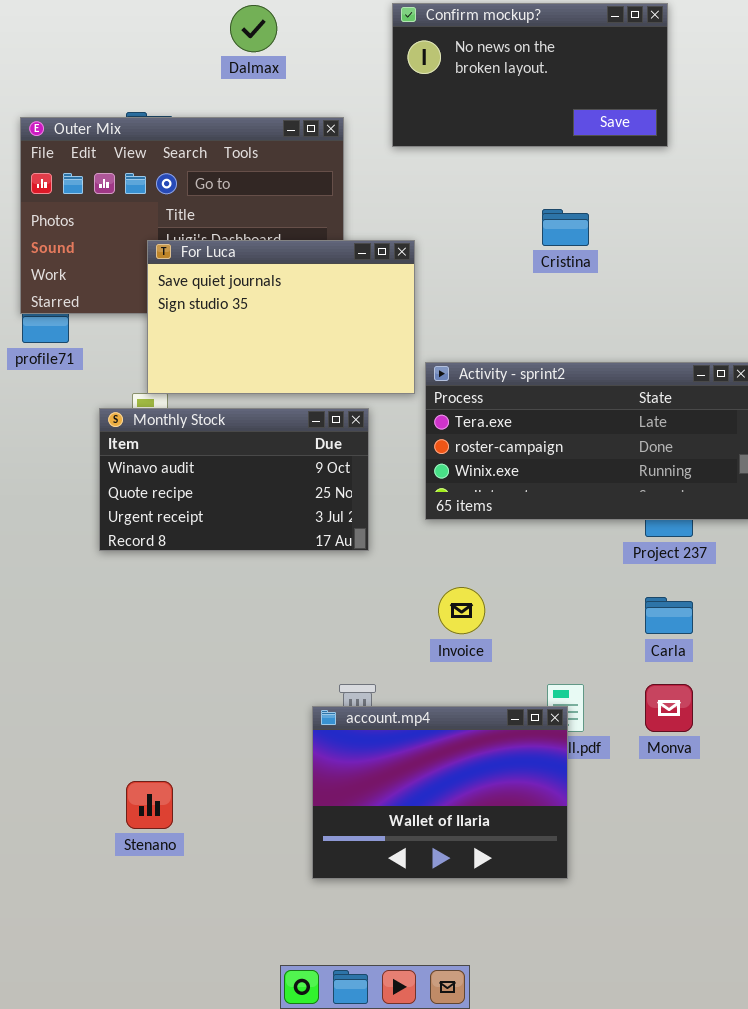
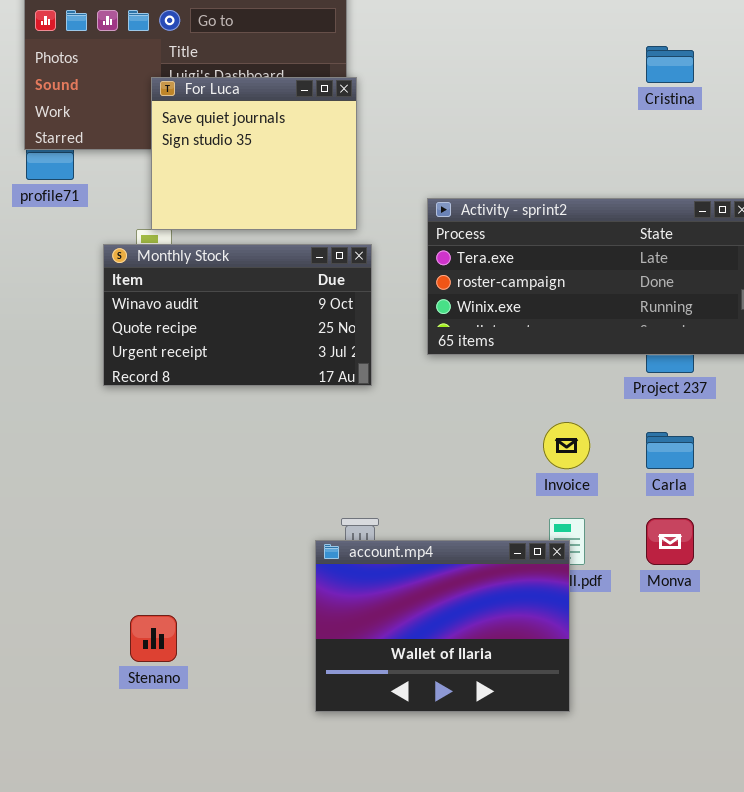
Cristina: [542,209,589,246] -> [646,46,694,83], moved
For Luca: [147,240,415,394] -> [151,77,357,230], resized
Invoice: [438,587,485,634] -> [543,422,590,469], moved

